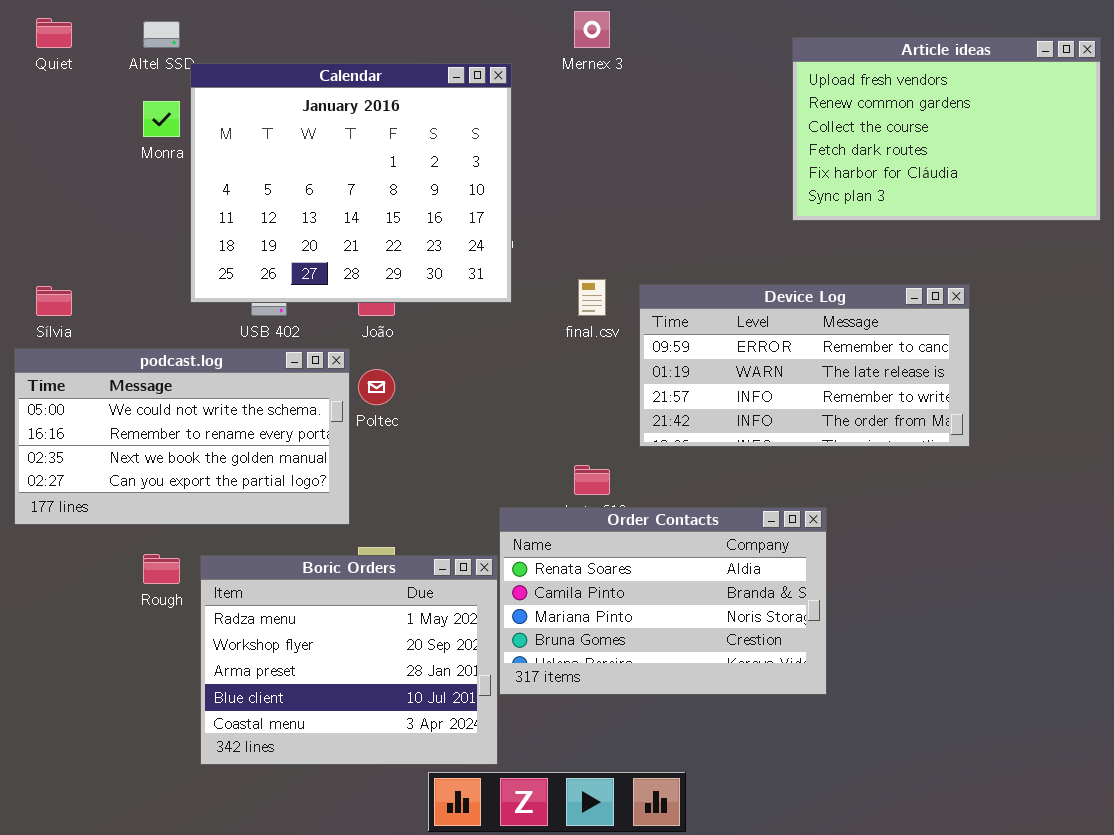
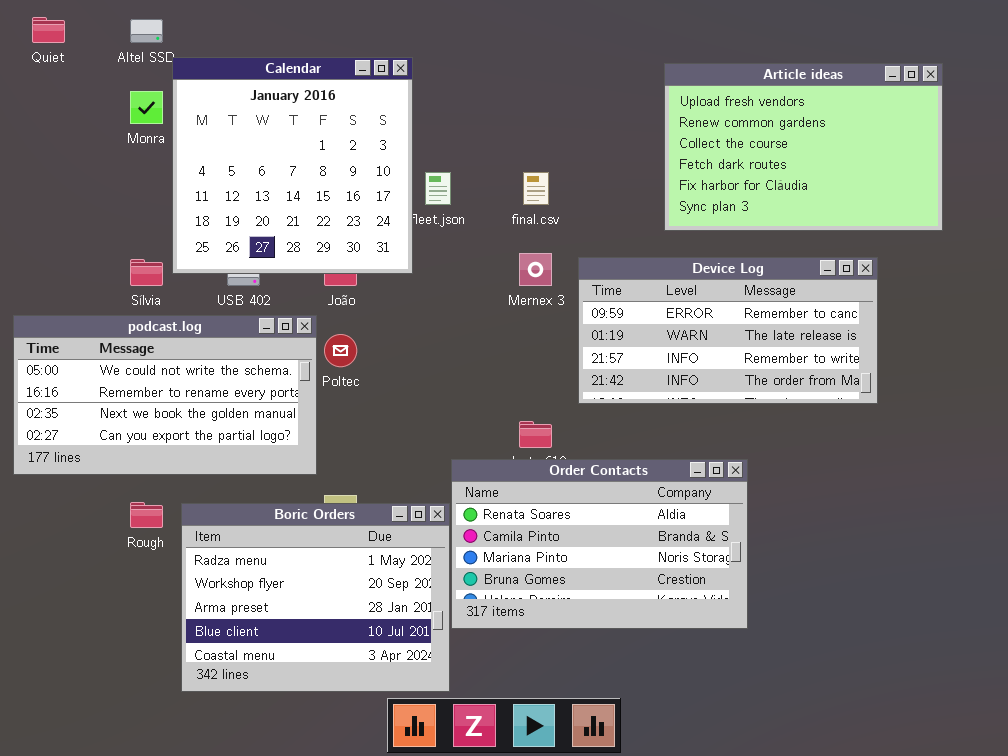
Mernex 3: [574,11,610,48] -> [519,253,552,286], moved
Article ideas: [792,37,1101,221] -> [664,63,943,231], moved
Calendar: [190,63,512,303] -> [172,57,413,274], resized
final.csv: [578,279,606,316] -> [523,172,549,205], moved
Sílvia: [36,286,72,316] -> [130,259,163,286], moved

